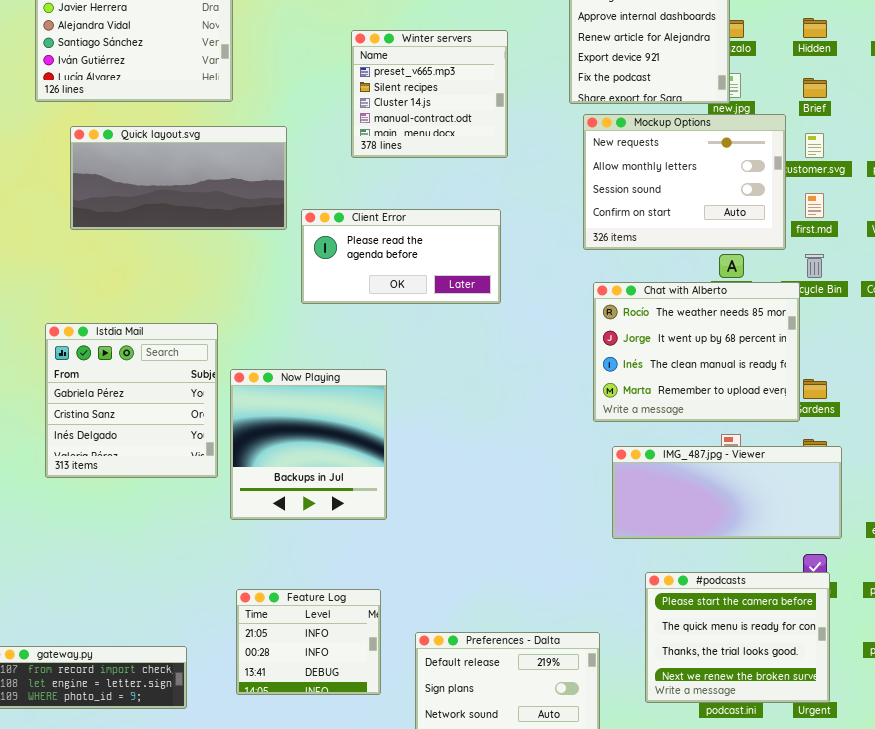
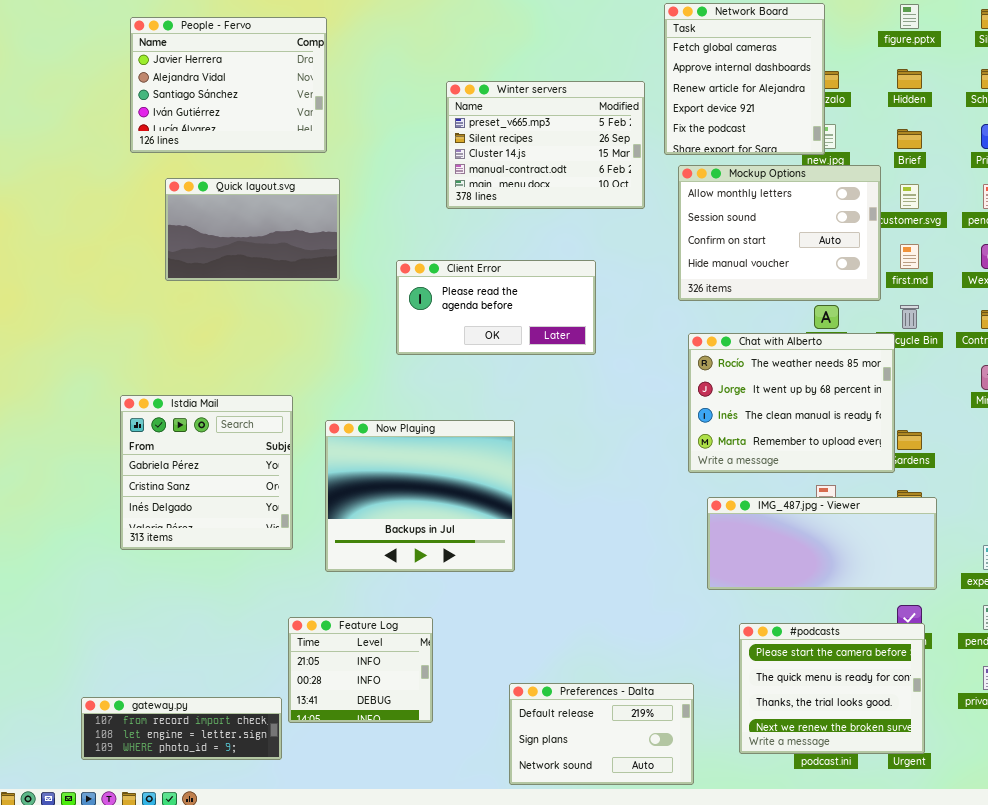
Winter servers: [351,30,508,158] -> [446,81,645,209], resized
Mockup Options: [583,114,786,250] -> [678,165,881,301], scrolled down 1 row
Quick layout.svg: [70,126,287,230] -> [165,178,340,281], resized
Istdia Mail: [45,323,218,478] -> [120,395,293,550], moved
Now Playing: [230,369,387,520] -> [325,420,515,572], resized
Feature Log: [236,589,381,695] -> [288,617,433,723], moved

